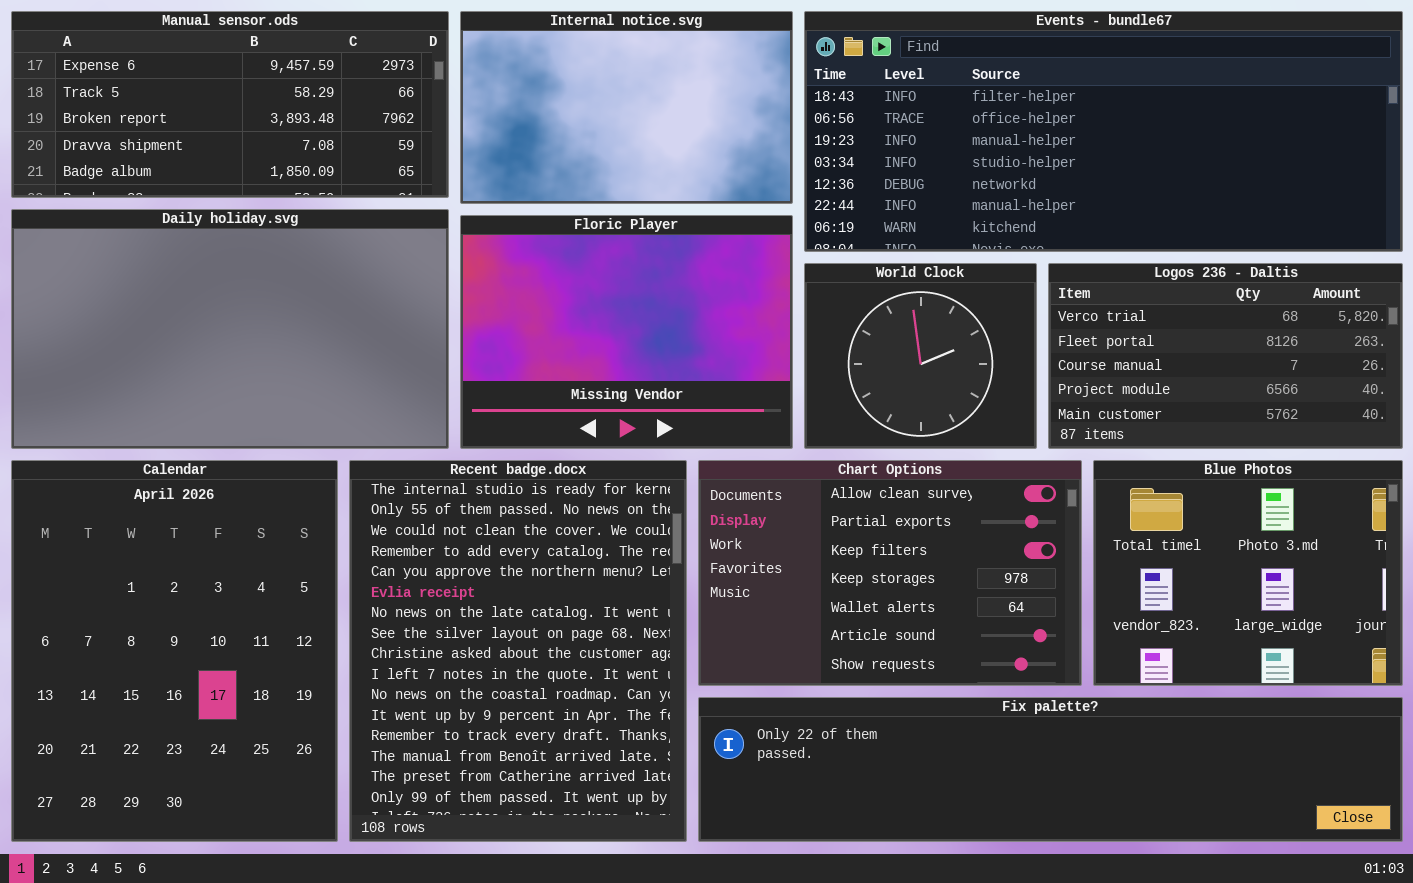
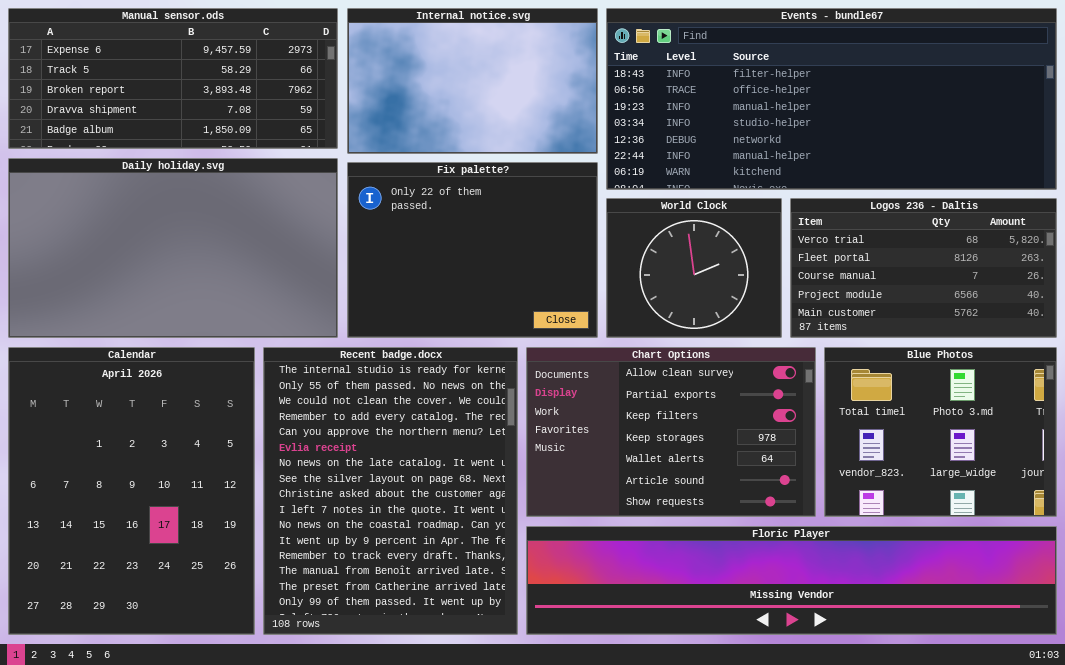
Floric Player: [460,215,793,449] -> [526,526,1057,635], moved, resized
Fix palette?: [698,697,1403,842] -> [347,162,598,338], moved, resized

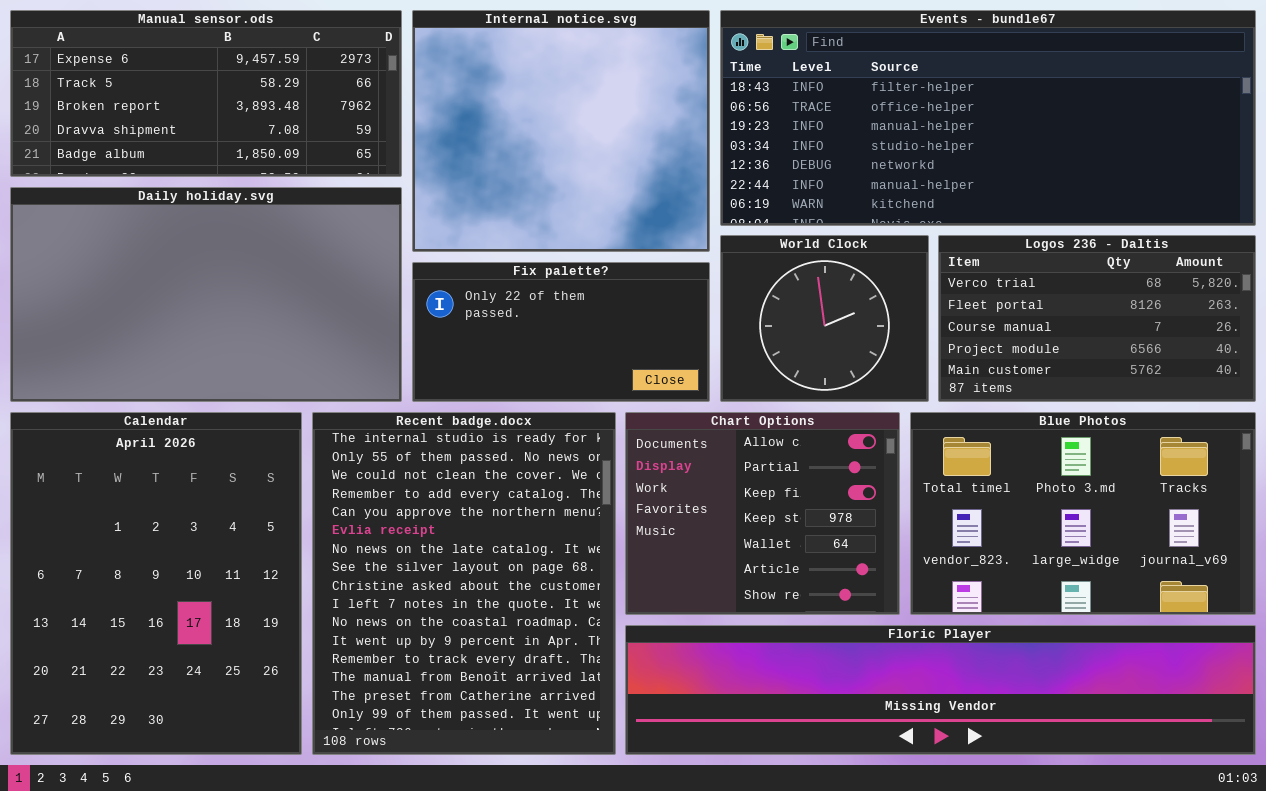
Internal notice.svg: [347,8,598,154] -> [412,10,710,252], resized
Fix palette?: [347,162,598,338] -> [412,262,710,402], resized
Chart Options: [526,347,816,517] -> [625,412,900,615], resized
Blue Photos: [824,347,1057,517] -> [910,412,1256,615], resized

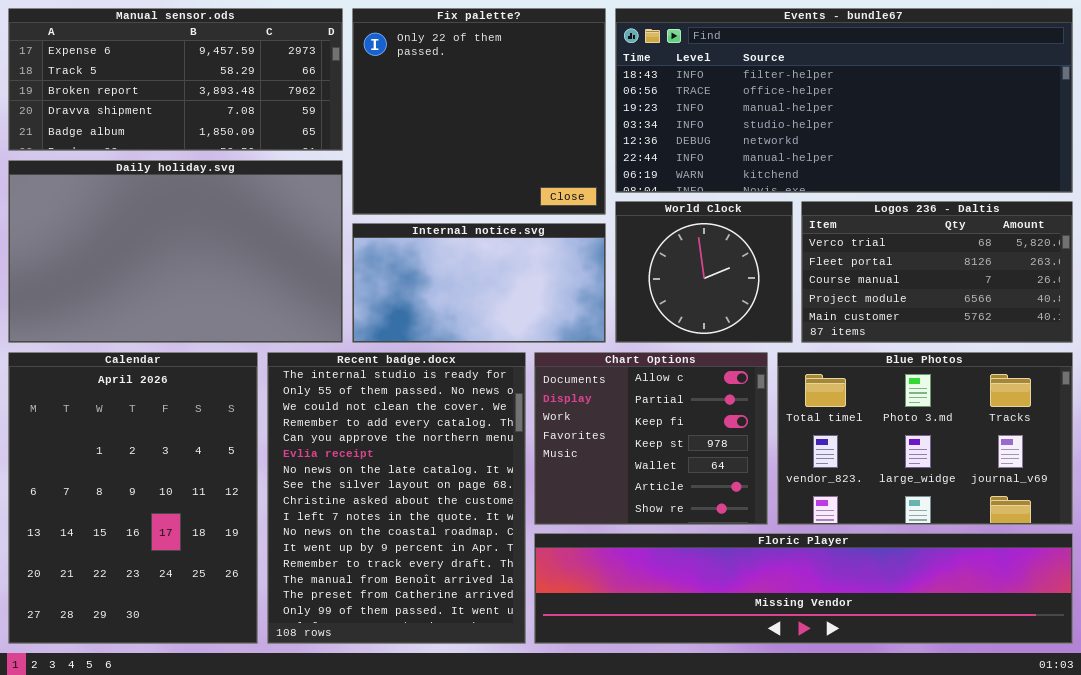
Internal notice.svg: [412,10,710,252] -> [352,223,606,343], moved, resized
Fix palette?: [412,262,710,402] -> [352,8,606,215], moved, resized

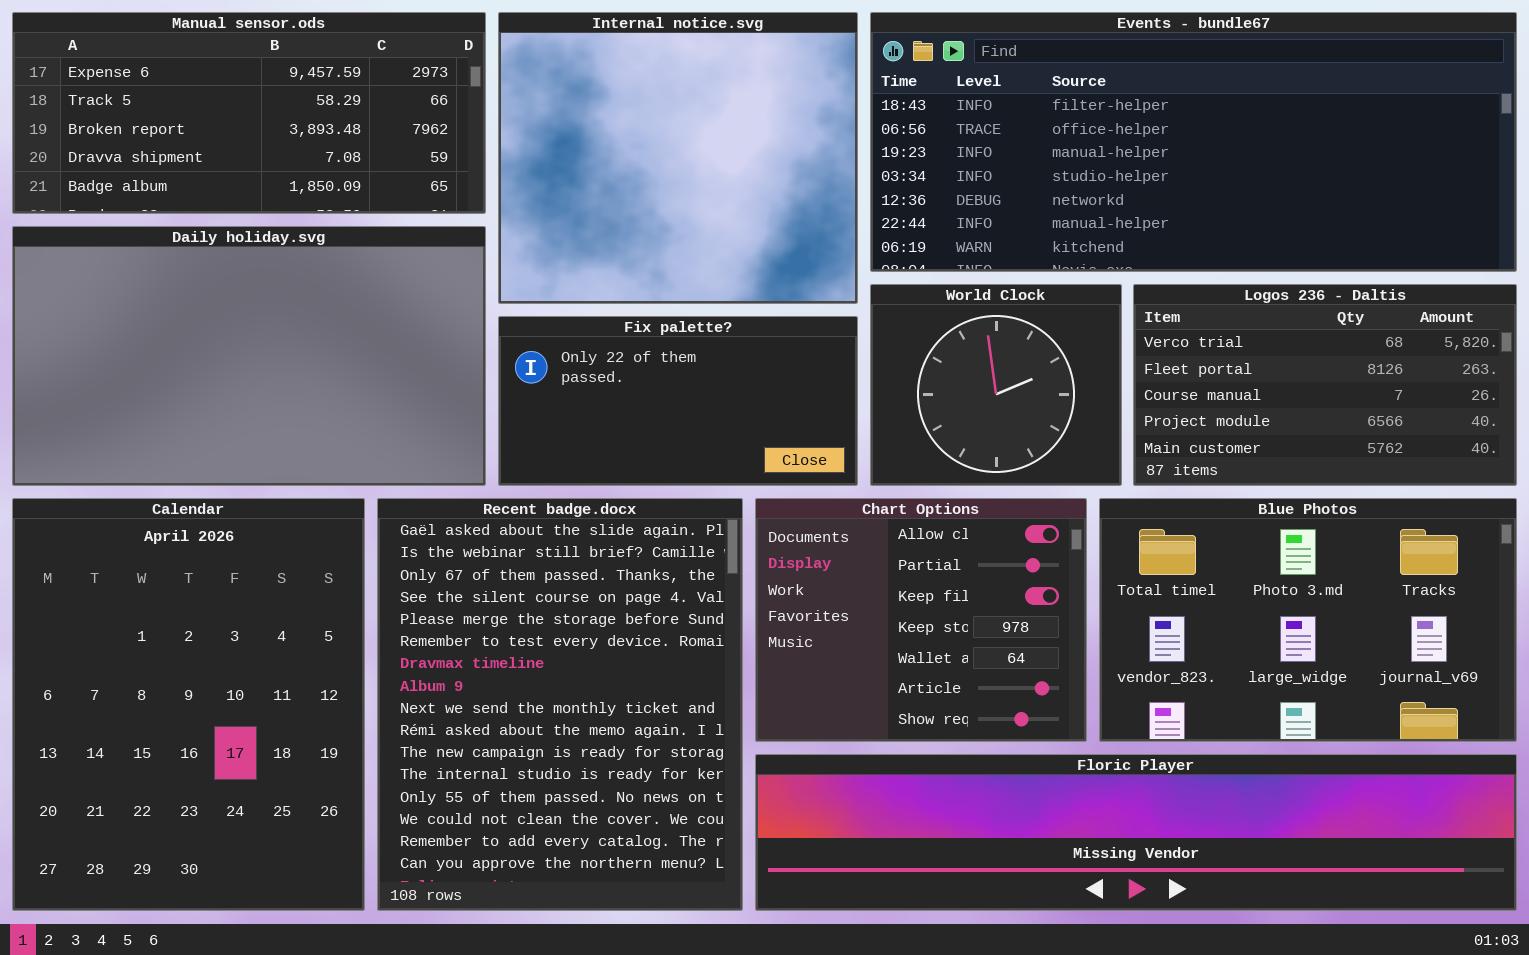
Fix palette?: [352,8,606,215] -> [498,316,858,486], moved, resized
Internal notice.svg: [352,223,606,343] -> [498,12,858,304], moved, resized
Recent badge.docx: [267,352,526,644] -> [377,498,743,911], scrolled up 11 rows

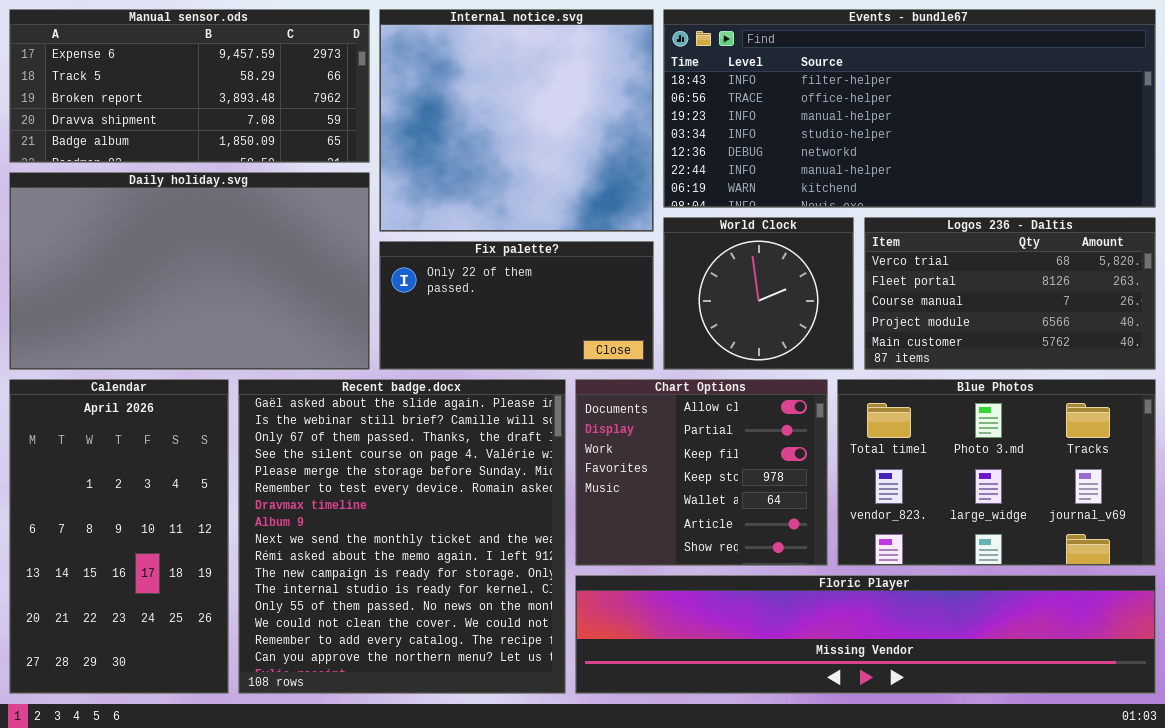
Calendar: [12,498,365,911] -> [9,379,229,694], resized
Recent badge.docx: [377,498,743,911] -> [238,379,566,694], resized

